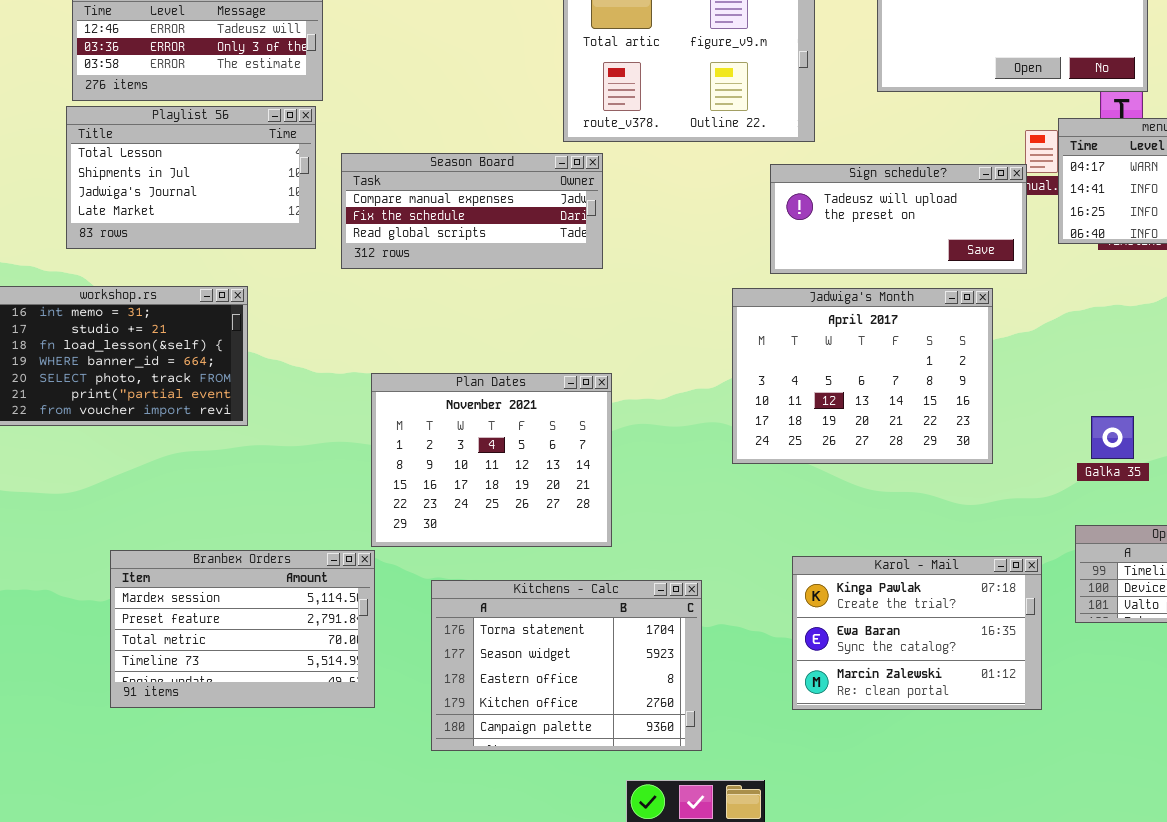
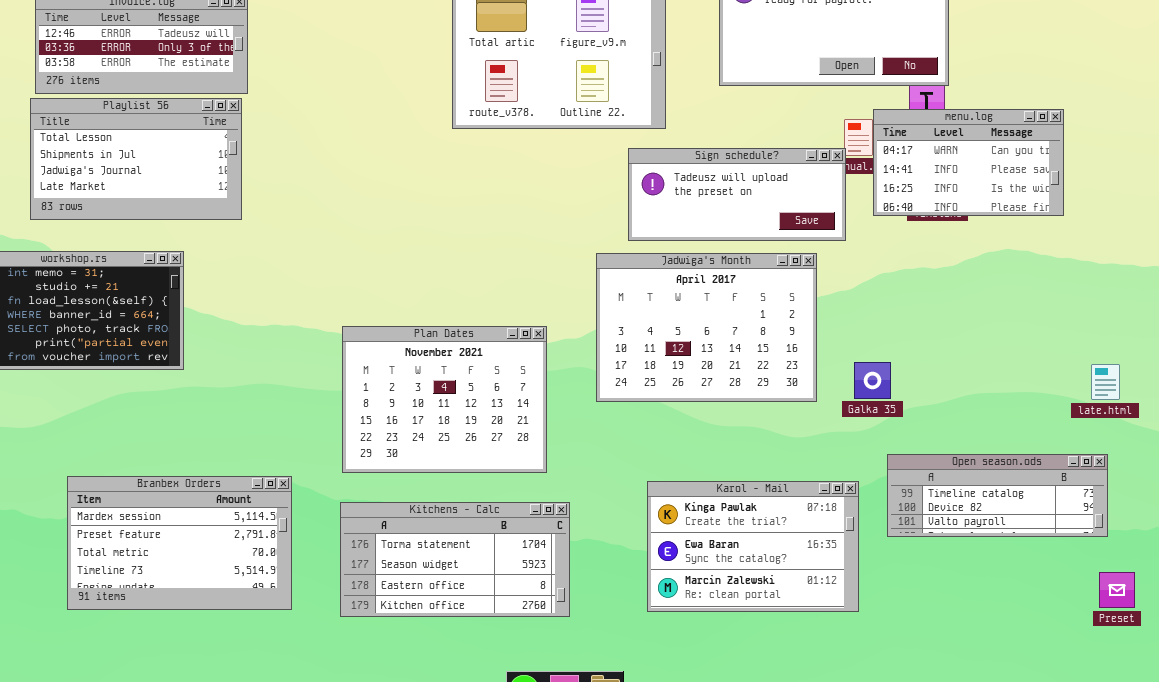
Season Board: [341,153,603,269] -> none, closed
Plan Dates: [371,373,612,547] -> [342,326,547,473], moved
Galka 35: [1091,416,1134,459] -> [854,362,891,399], moved
Kitchens - Calc: [431,580,702,751] -> [340,502,570,617], resized

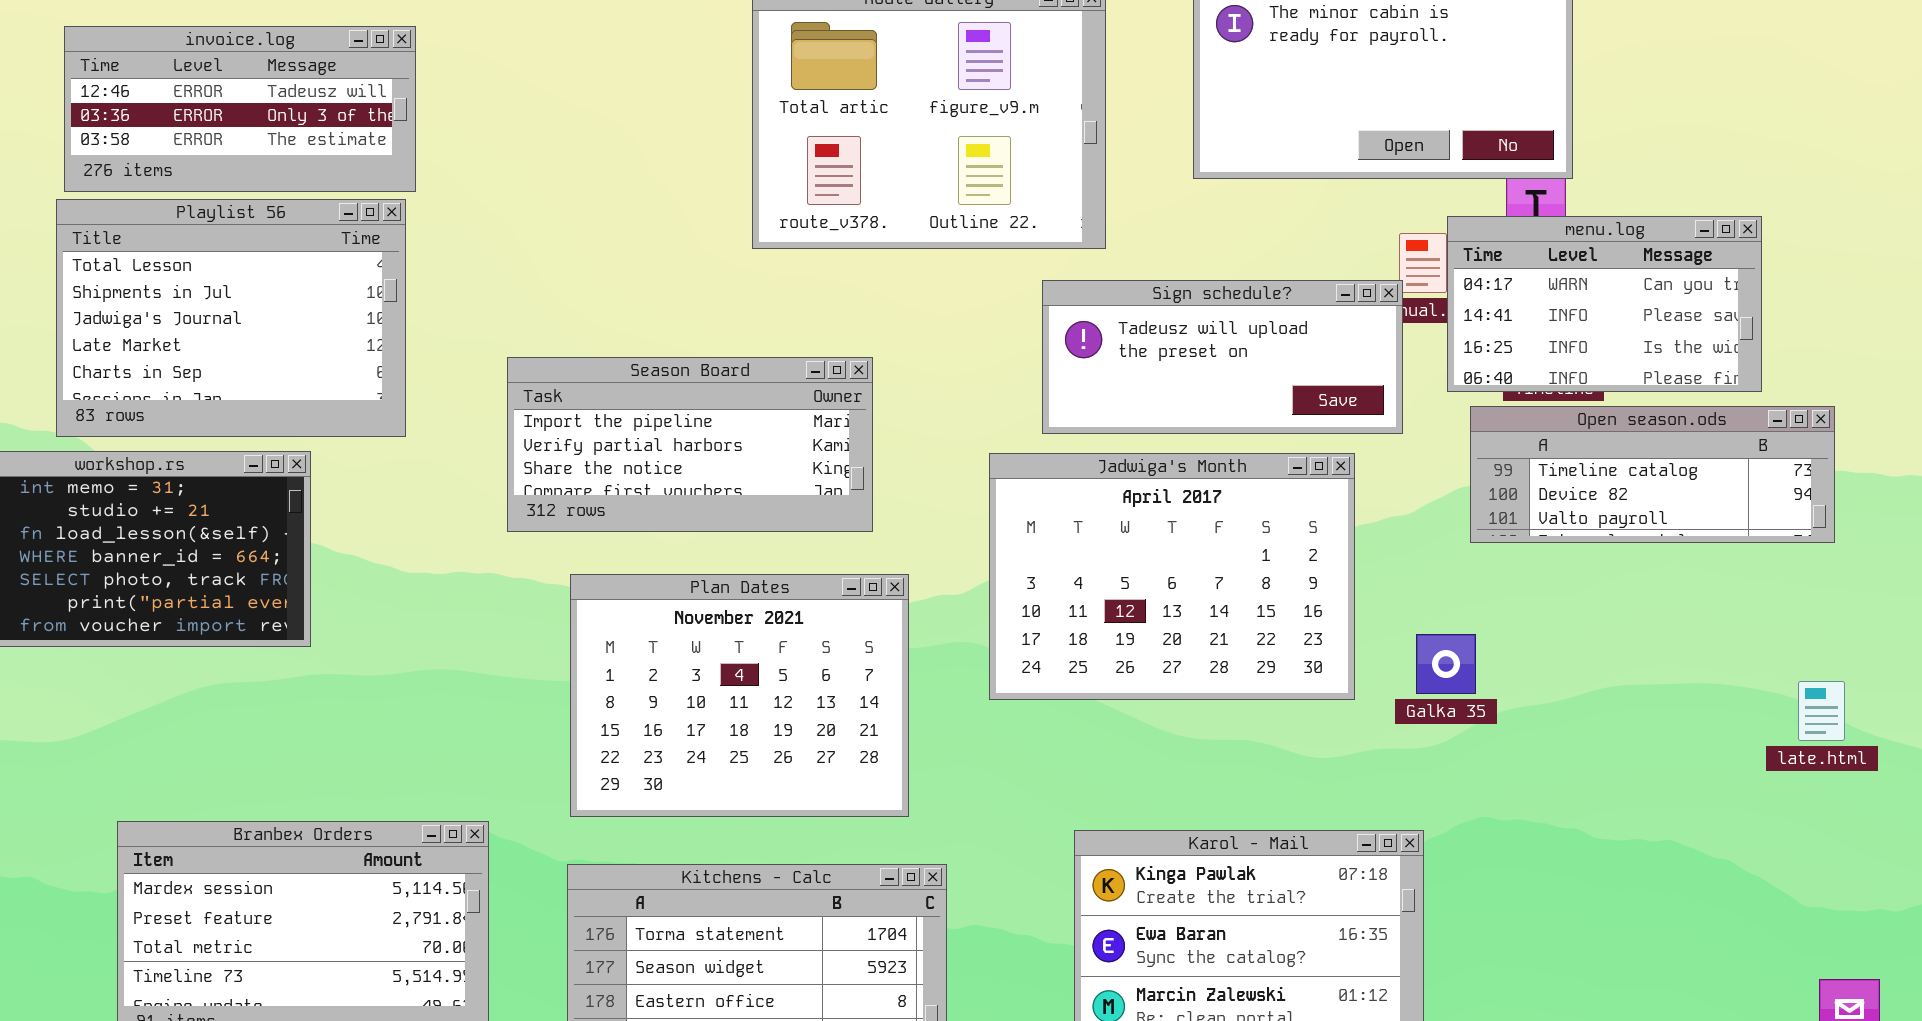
Playlist 56: [30,98,242,220] -> [56,199,406,437], resized
Season Board: none -> [507,357,873,532], opened
late.html: [1091,364,1120,400] -> [1798,681,1845,741], moved
Open season.ods: [887,454,1108,537] -> [1470,406,1835,543], moved

